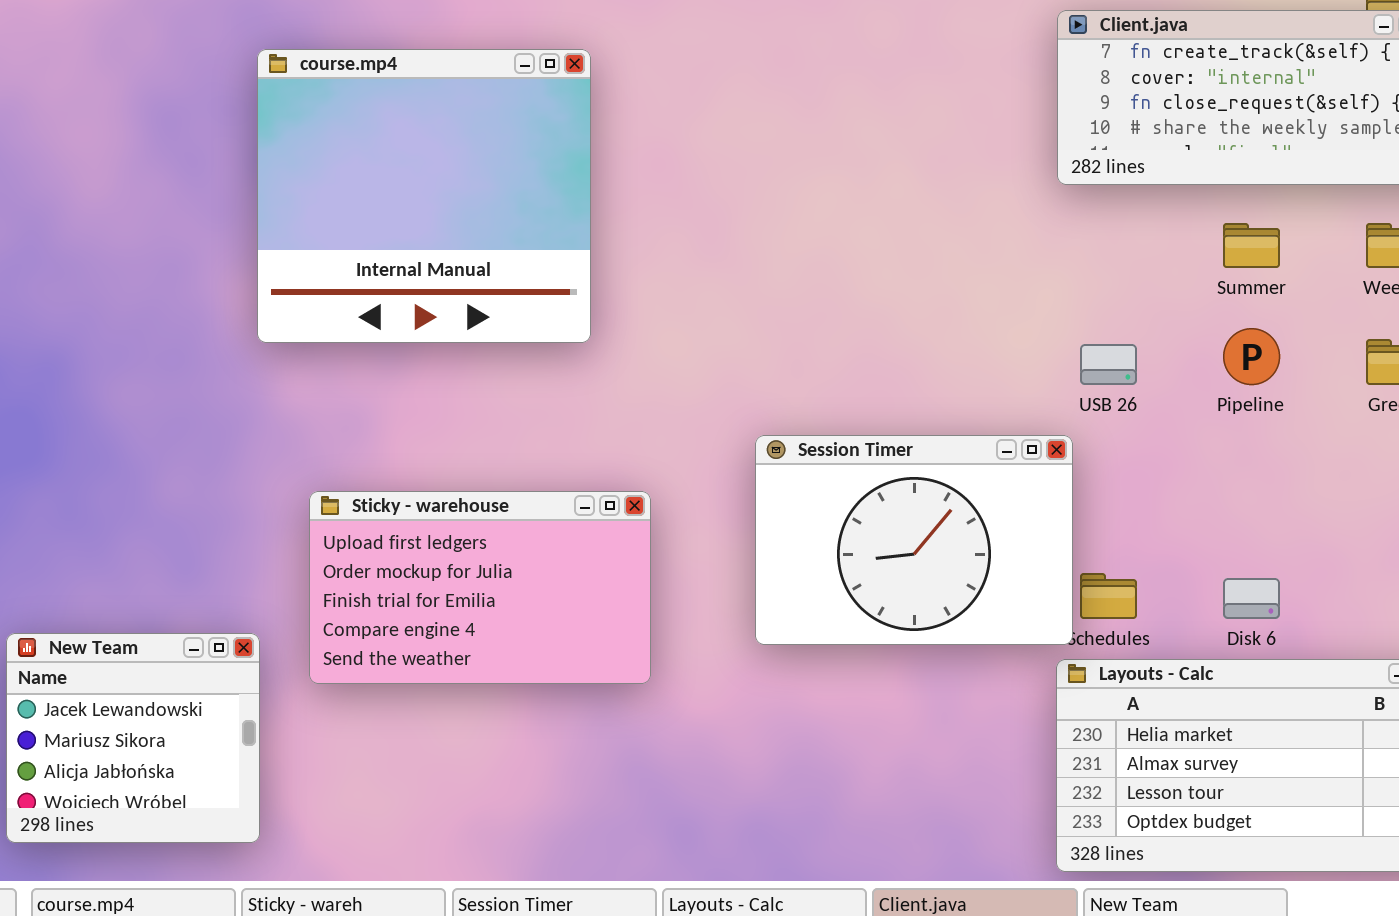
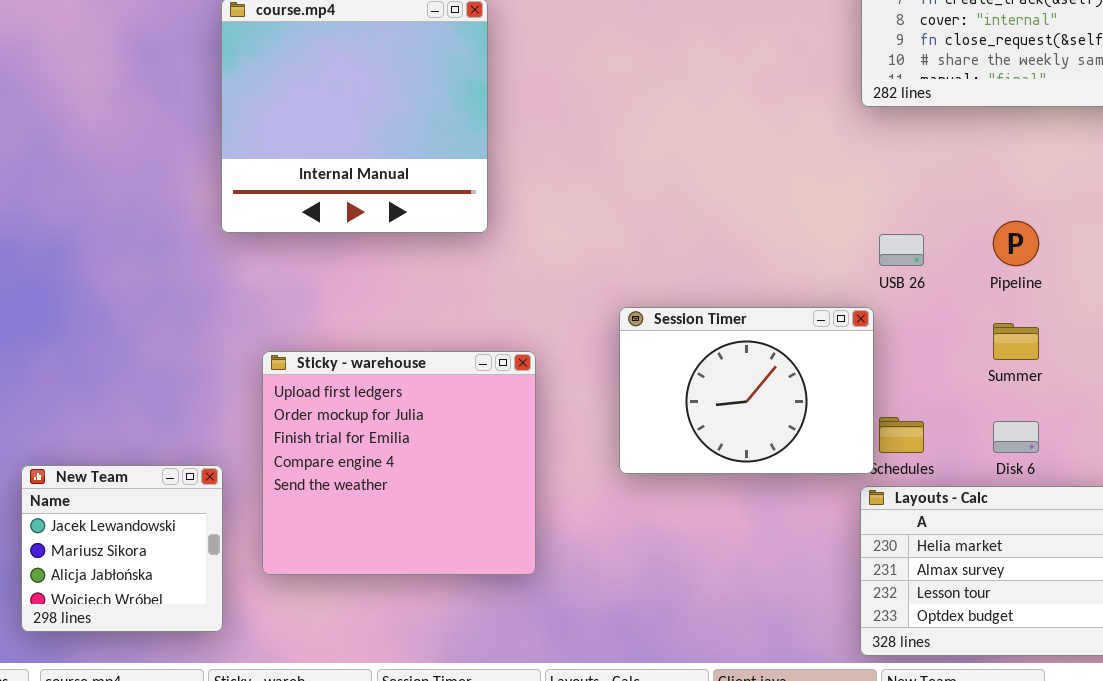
Summer: [1223,223,1280,268] -> [993,323,1039,360], moved
Sticky - warehouse: [309,491,651,684] -> [262,351,536,575], resized

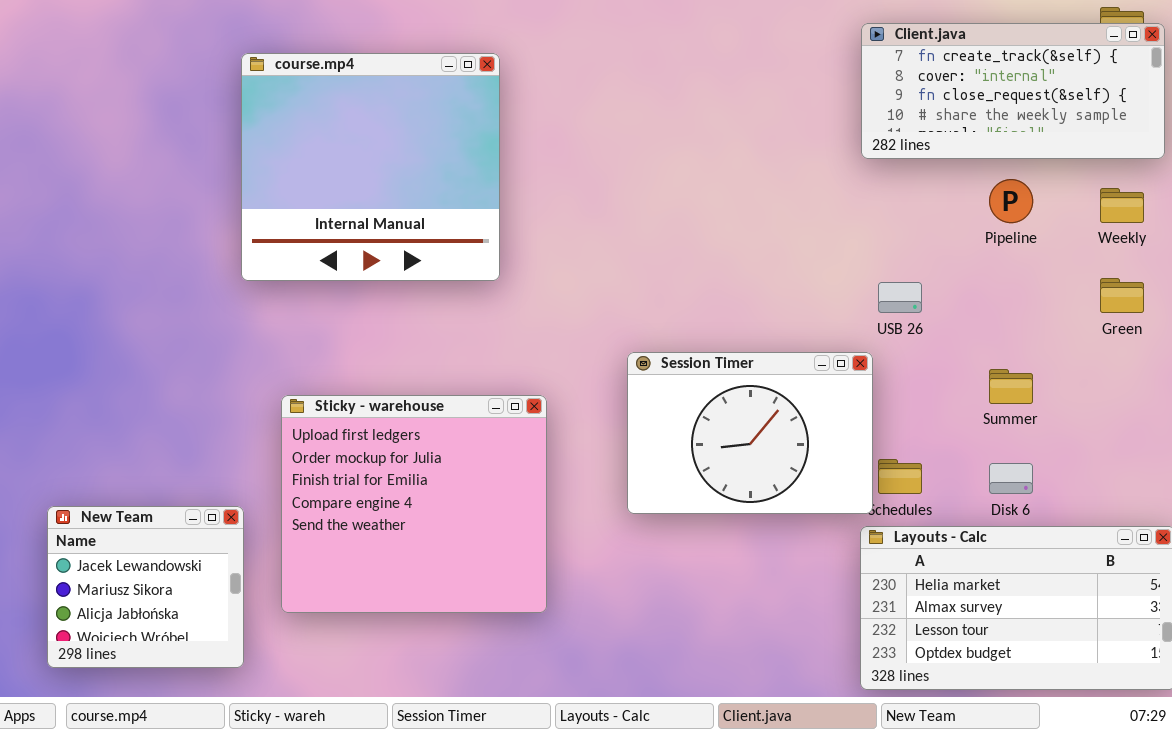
Pipeline: [993,221,1039,266] -> [989,179,1033,223], moved

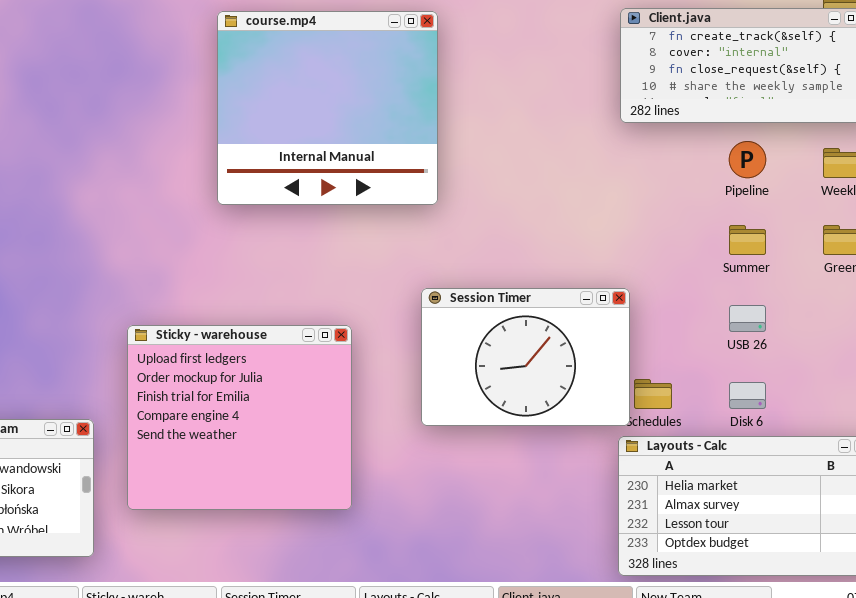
course.mp4: [241,53,500,281] -> [217,11,438,205], moved
USB 26: [878,282,922,313] -> [729,305,766,332], moved
Summer: [989,369,1033,404] -> [729,225,766,255], moved

